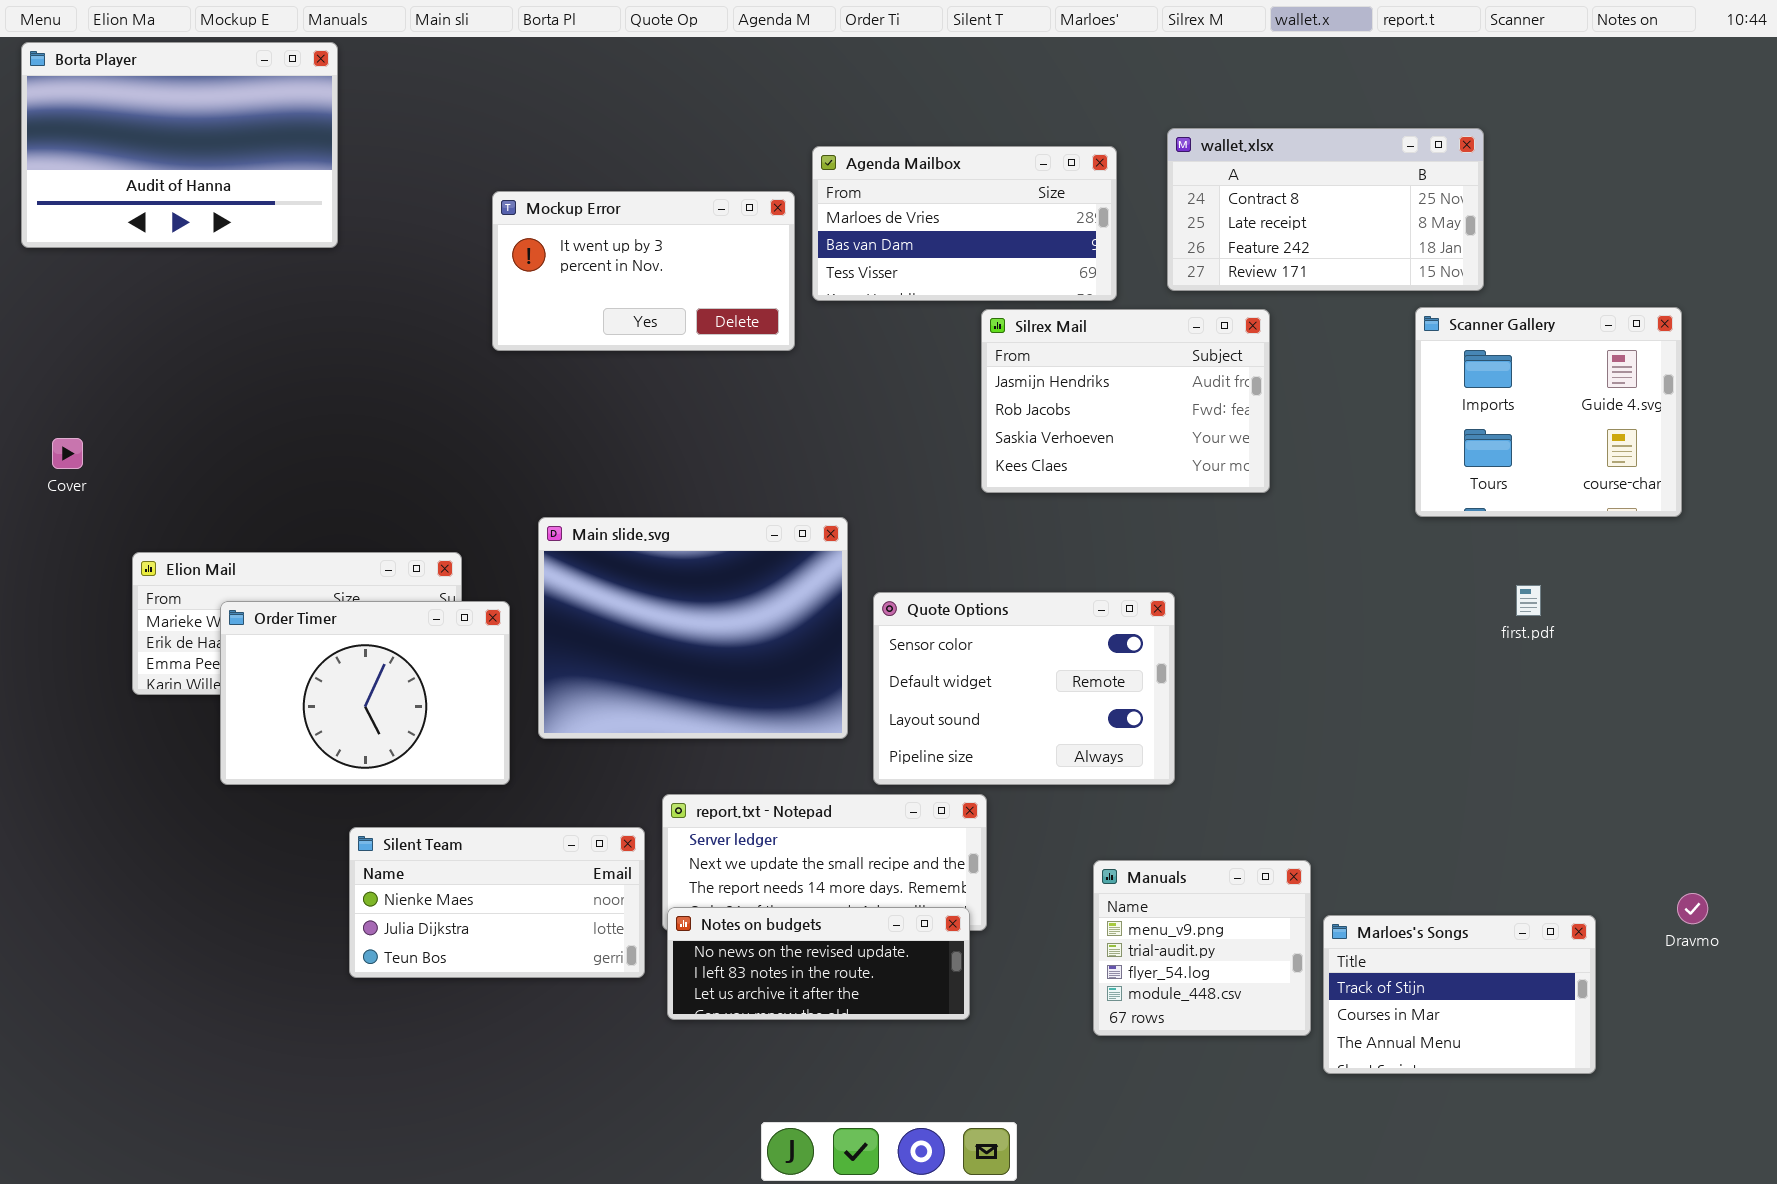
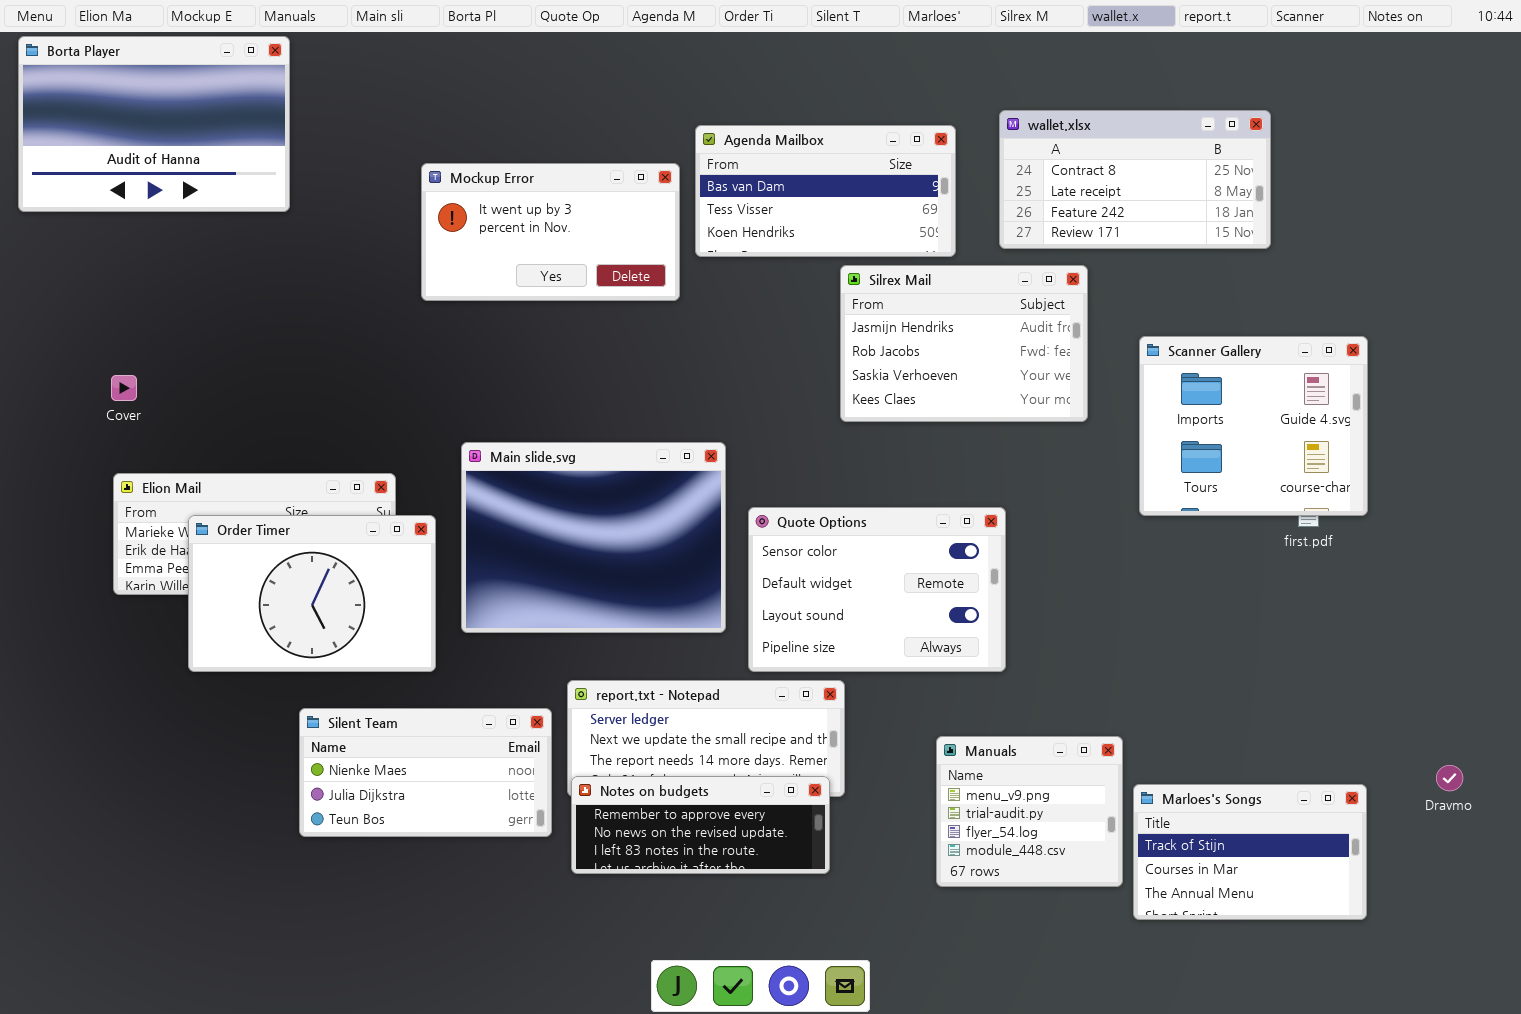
Agenda Mailbox: [812,146,1117,301] -> [695,125,956,257], scrolled down 1 row
Scanner Gallery: [1415,307,1682,517] -> [1139,336,1368,516], moved
Cover: [52,438,83,469] -> [111,375,137,401], moved
Notes on budgets: [667,907,970,1020] -> [571,776,830,874], scrolled up 1 row

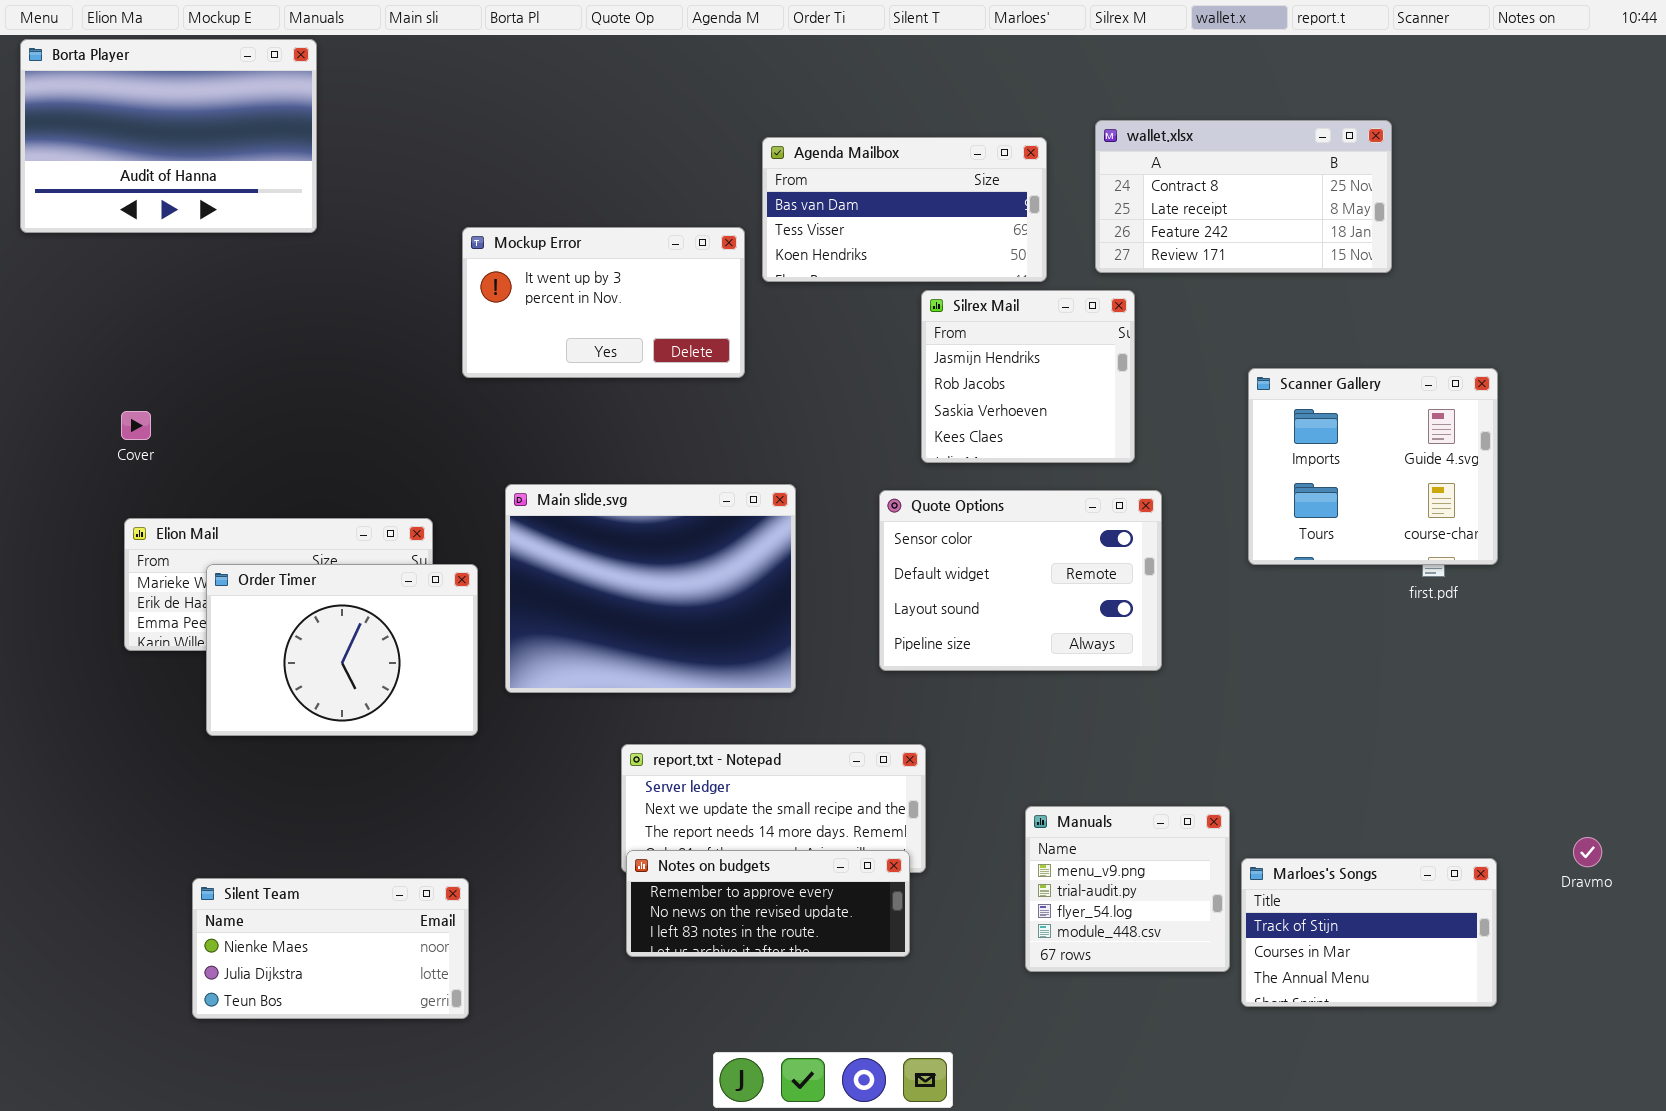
Mockup Error: [421,163,680,301] -> [462,227,745,378], moved
Silrex Mail: [840,265,1088,422] -> [921,290,1135,463], resized
Quote Options: [748,507,1006,672] -> [879,490,1162,671], moved
Silent Team: [299,708,552,837] -> [192,878,469,1019], moved

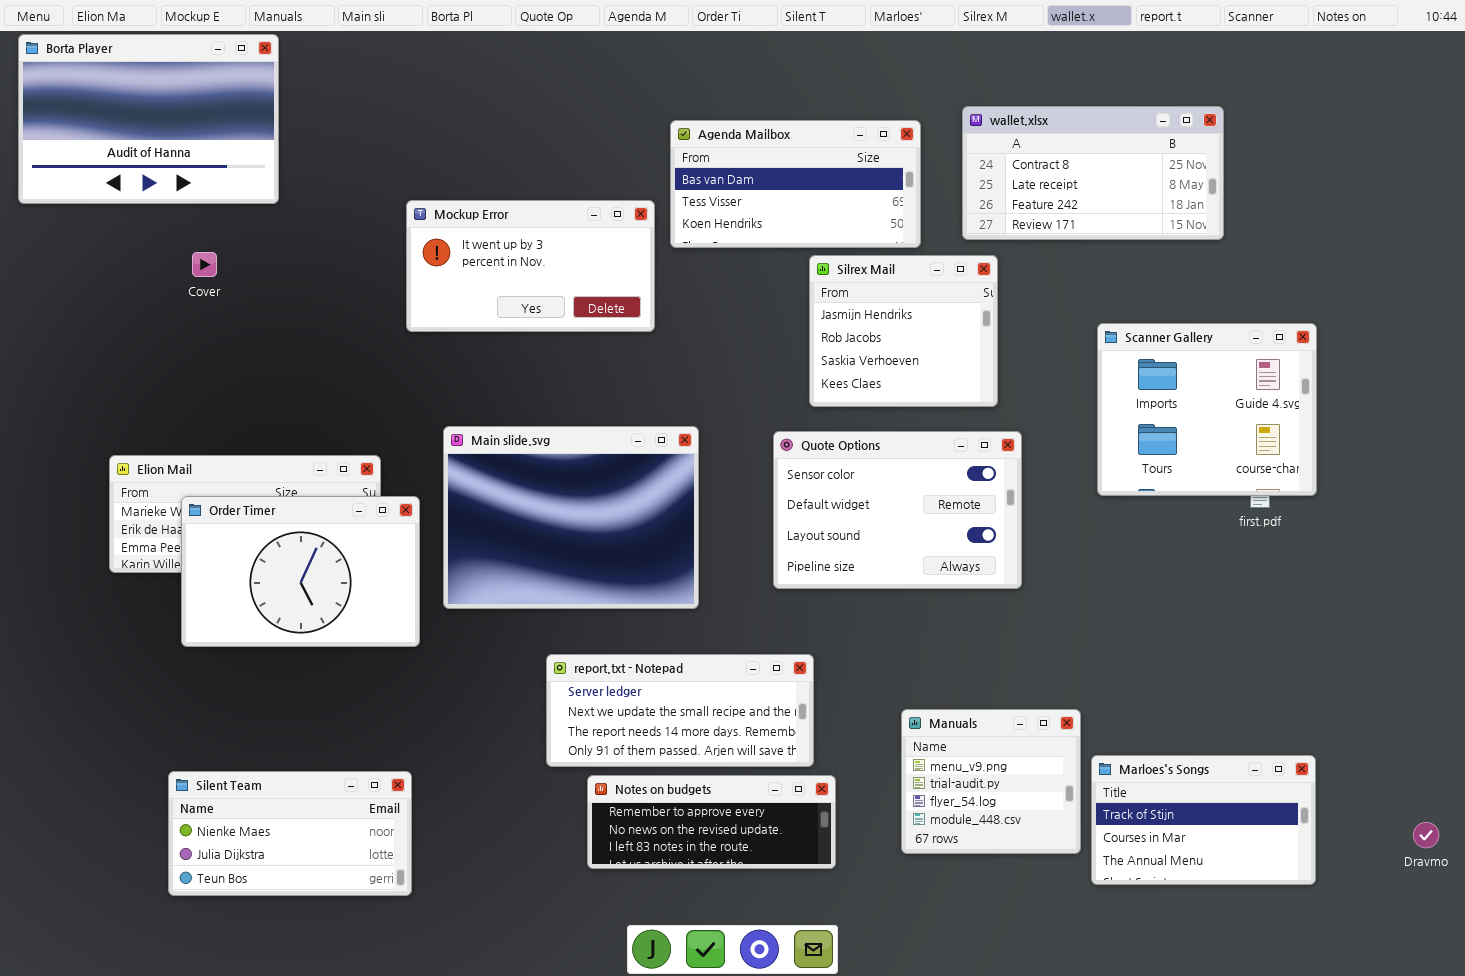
Cover: [121,411,151,440] -> [192,252,217,277], moved
Dravmo: [1573,837,1602,867] -> [1413,822,1439,848], moved
Notes on budgets: [626,850,910,957] -> [587,775,836,869], moved

